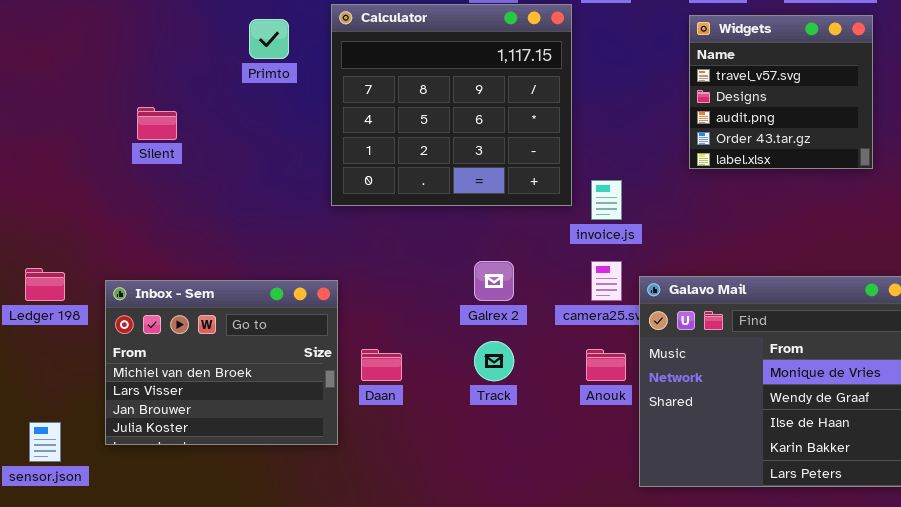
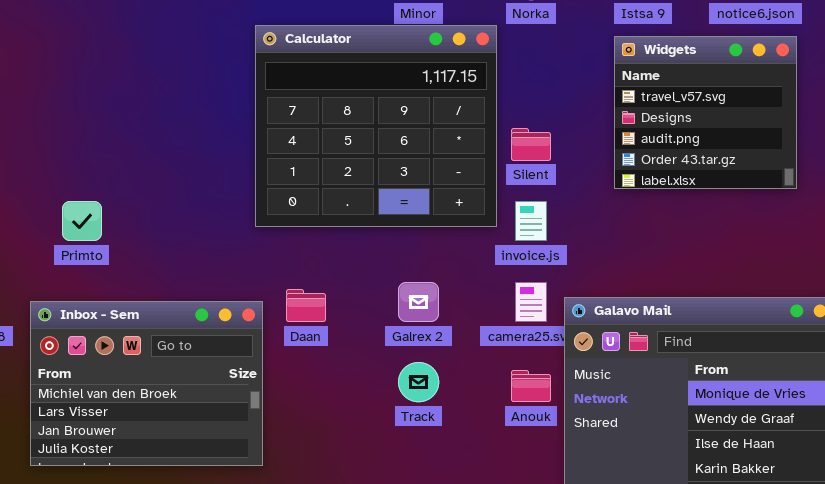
Primto: [249,19,289,59] -> [62,201,102,241], moved
Silent: [137,107,177,140] -> [511,128,551,161], moved
Daan: [361,349,402,381] -> [286,289,326,322], moved

